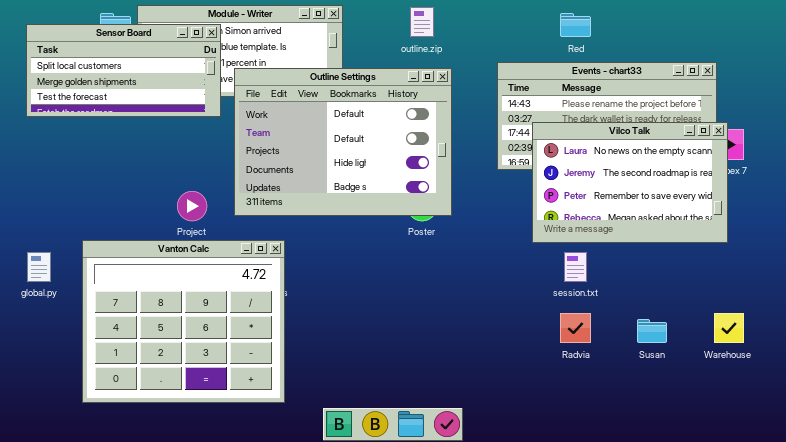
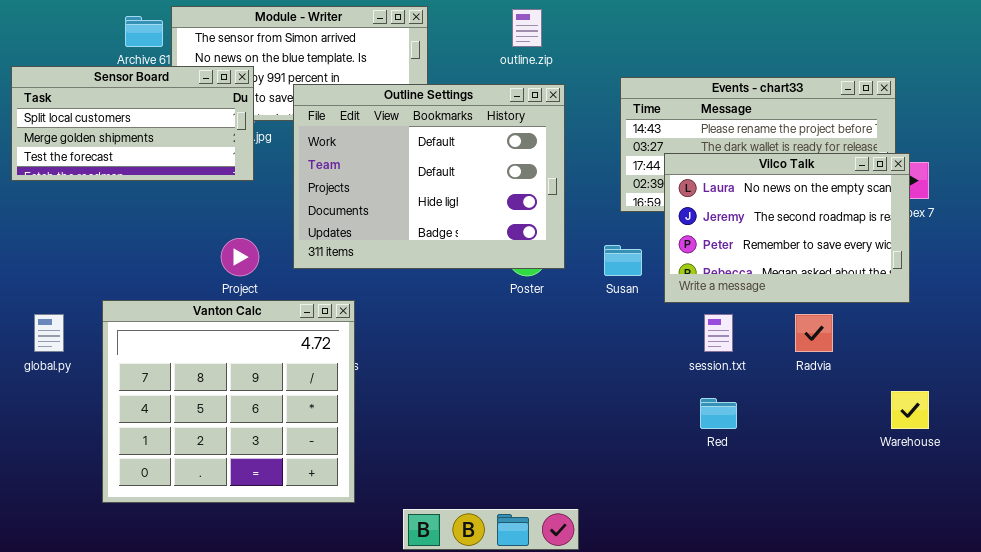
Red: [560,13,591,37] -> [700,398,737,429], moved
Sensor Board: [26,24,221,117] -> [11,66,254,181], moved
Radvia: [560,313,591,343] -> [795,314,833,352], moved
Susan: [637,319,667,343] -> [604,245,642,276], moved

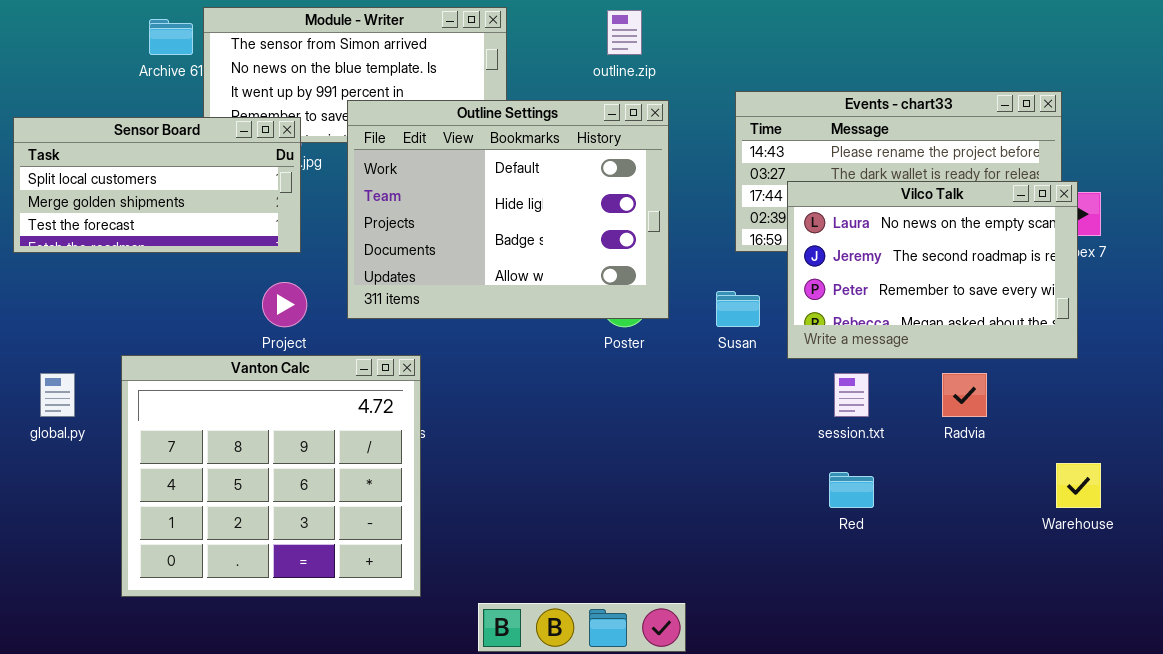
Sensor Board: [11,66,254,181] -> [13,117,301,253], moved
Outline Settings: [293,84,565,269] -> [347,100,669,319], scrolled down 1 row

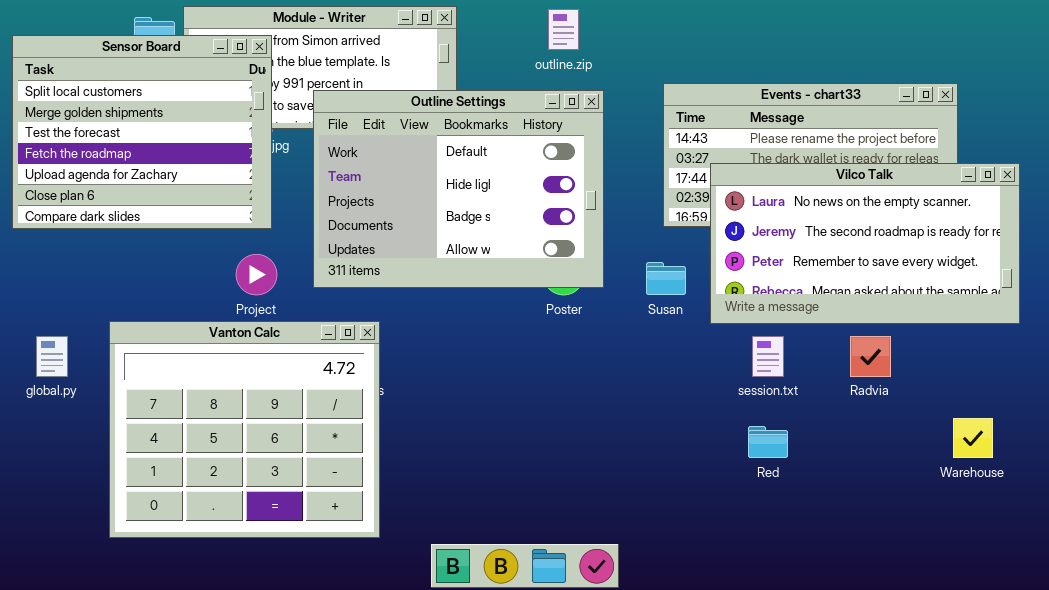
Sensor Board: [13,117,301,253] -> [12,35,272,229], resized
Vilco Talk: [787,181,1078,359] -> [710,163,1020,324], resized

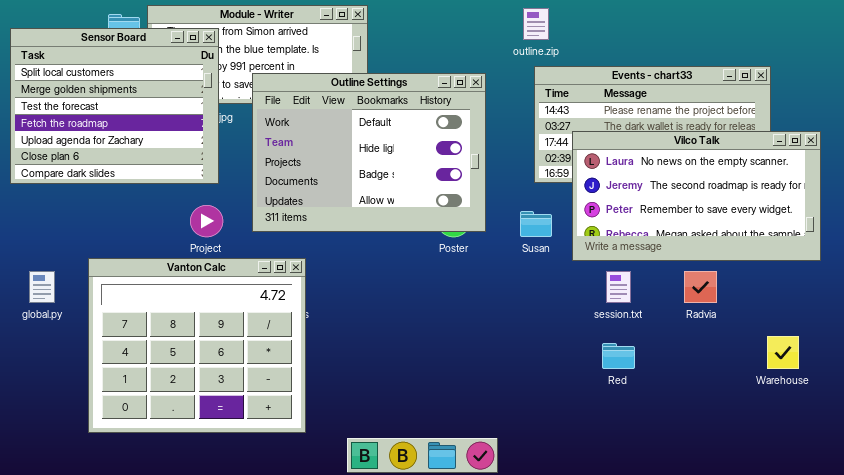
outline.zip: [548,9,579,50] -> [523,8,549,40], moved

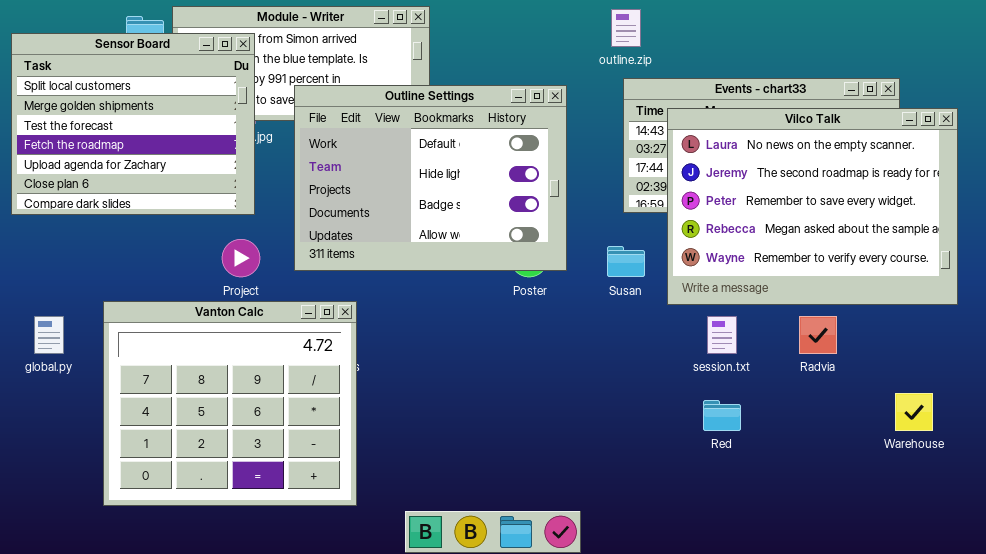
Vilco Talk: [572,131,821,261] -> [667,108,958,305], resized

